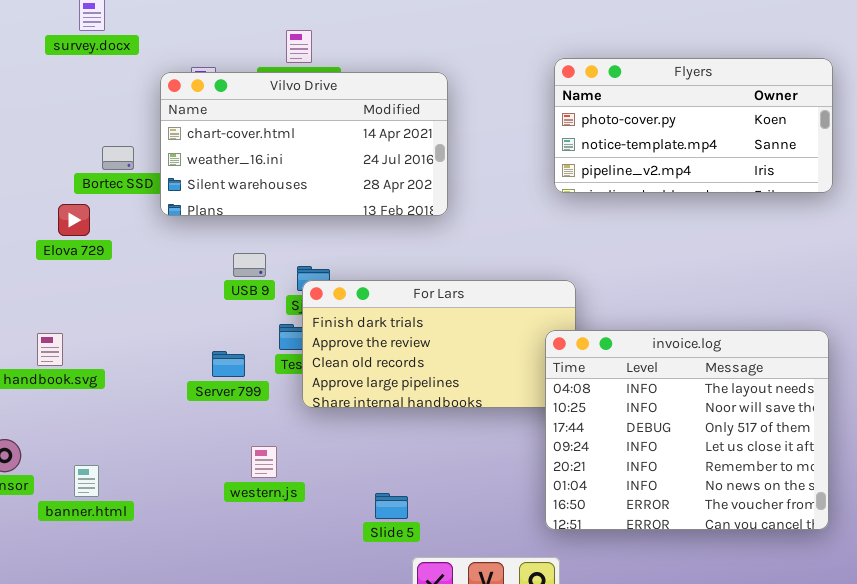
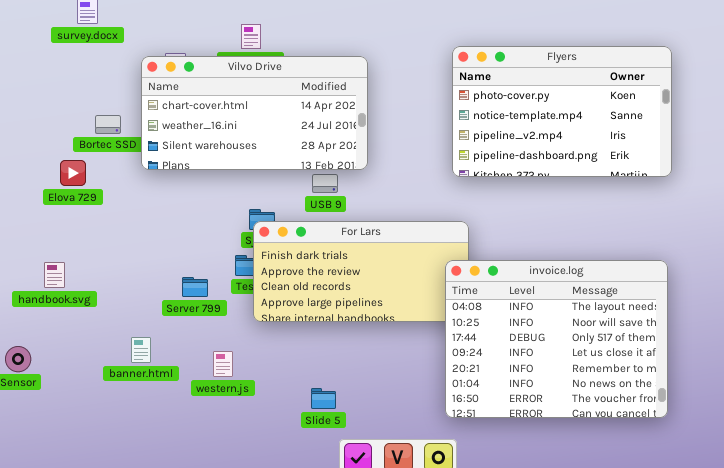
Flyers: [554,58,833,193] -> [452,46,672,177], resized
USB 9: [233,253,266,277] -> [312,174,338,193], moved
banner.html: [74,465,99,497] -> [131,337,151,363], moved

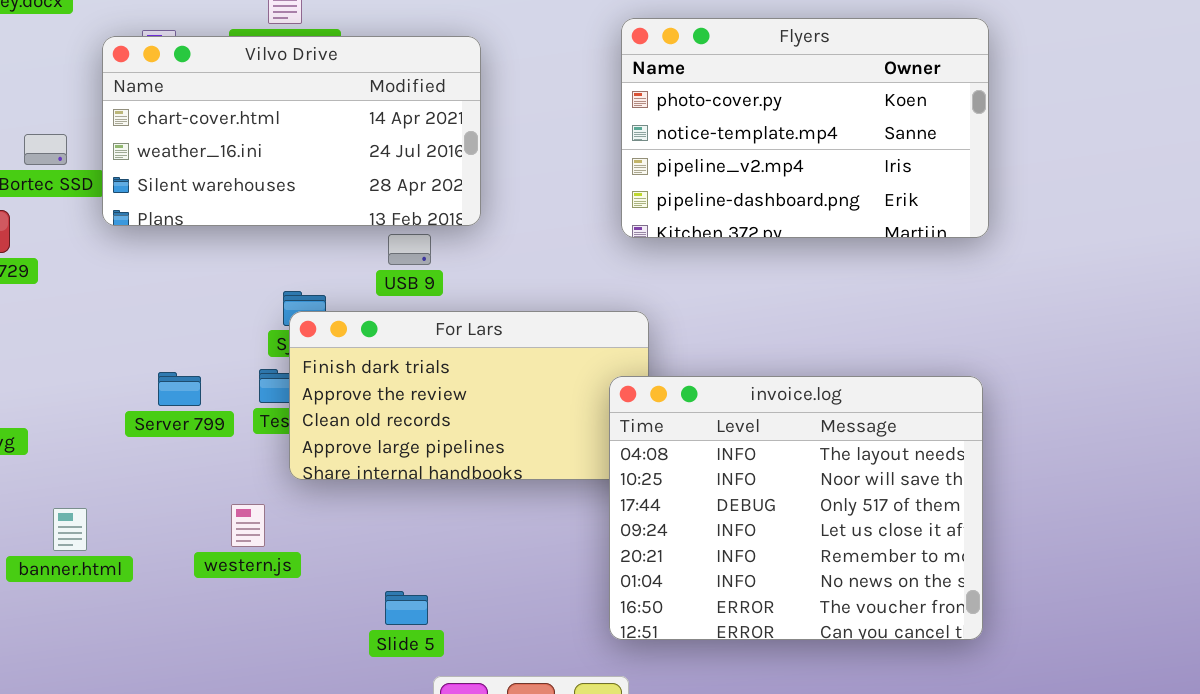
Server 799: [182,277,208,297] -> [158,372,201,406], moved
banner.html: [131,337,151,363] -> [53,508,87,551], moved
western.js: [213,351,233,377] -> [231,504,265,547], moved

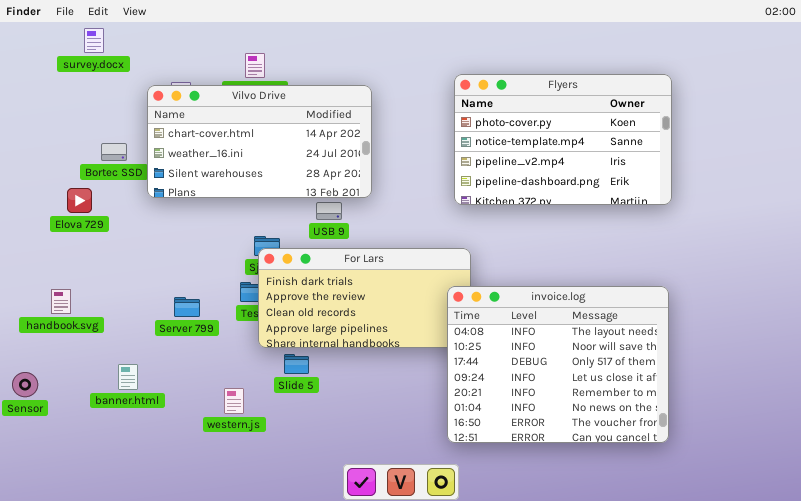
Server 799: [158,372,201,406] -> [174,297,200,317], moved
western.js: [231,504,265,547] -> [224,388,244,414], moved
Slide 5: [385,591,428,625] -> [284,354,309,374], moved

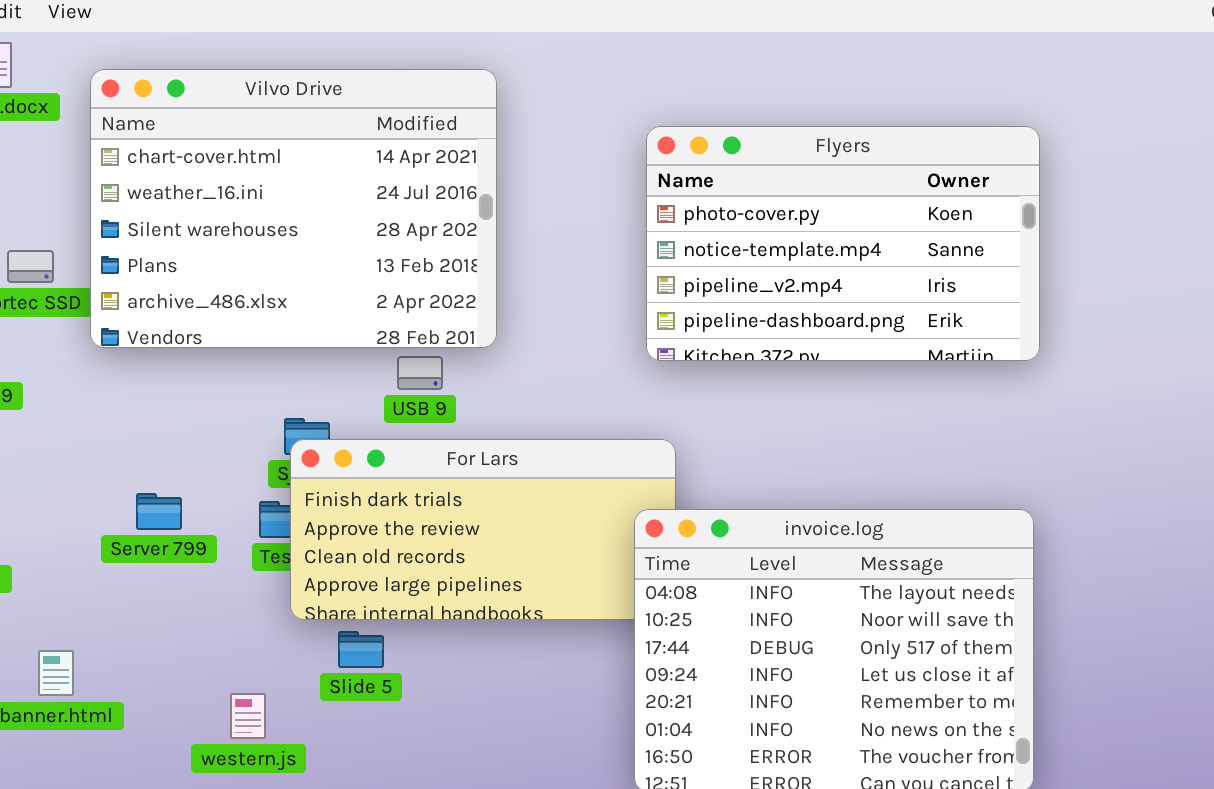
Vilvo Drive: [147,85,372,198] -> [90,69,497,348], resized
Server 799: [174,297,200,317] -> [136,493,182,530], moved

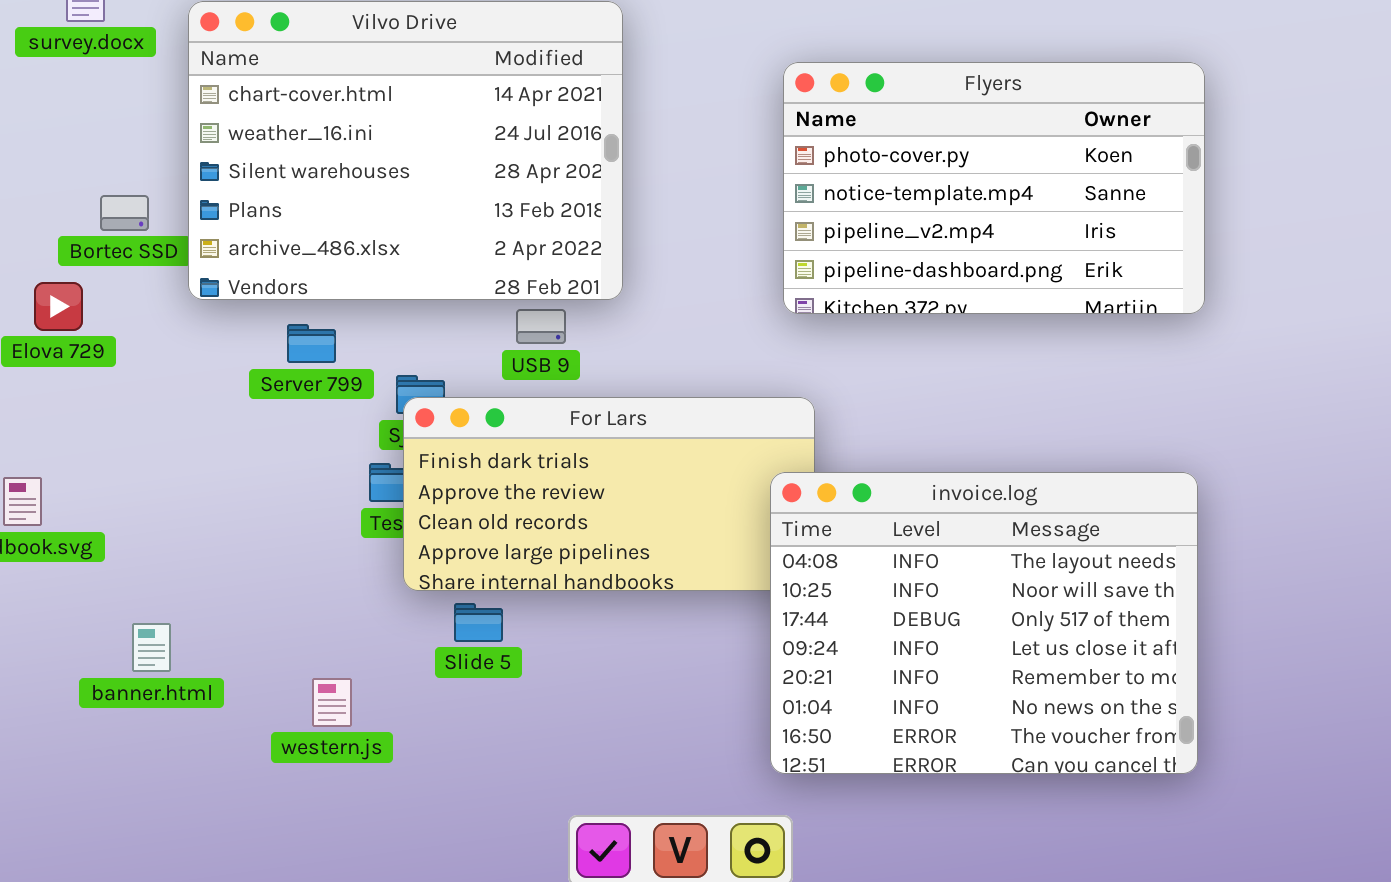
Server 799: [136,493,182,530] -> [287,324,336,363], moved
western.js: [230,693,266,739] -> [312,678,352,727], moved

